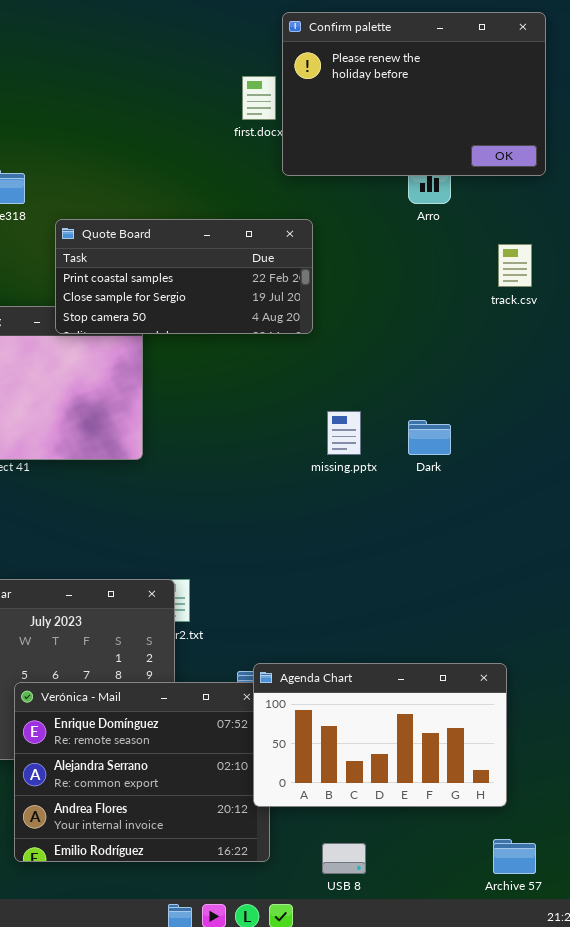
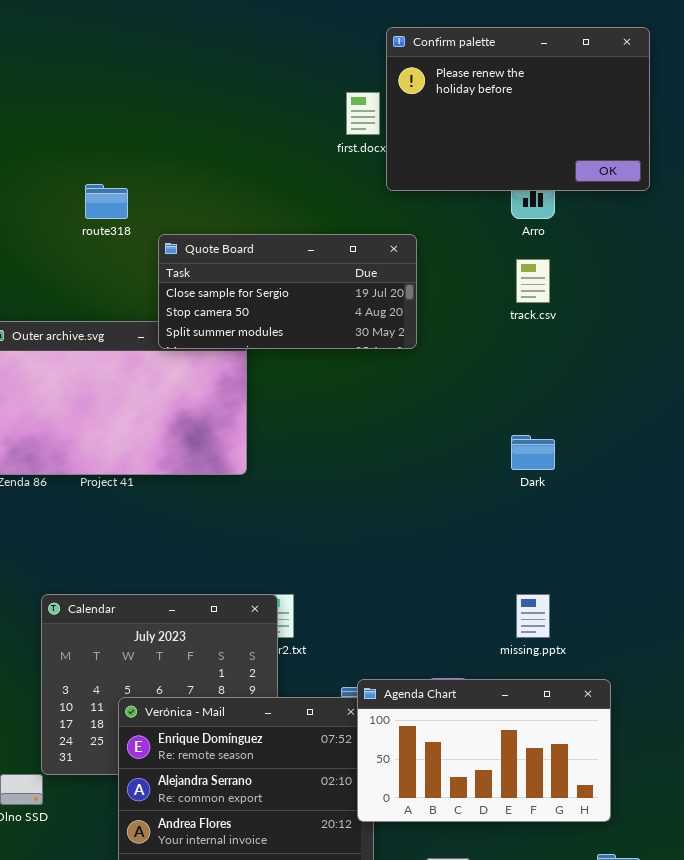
Quote Board: [55,219,313,334] -> [158,234,417,349], scrolled down 1 row
track.csv: [498,244,532,287] -> [516,259,550,303], moved
missing.pptx: [327,411,361,455] -> [516,594,550,638], moved

